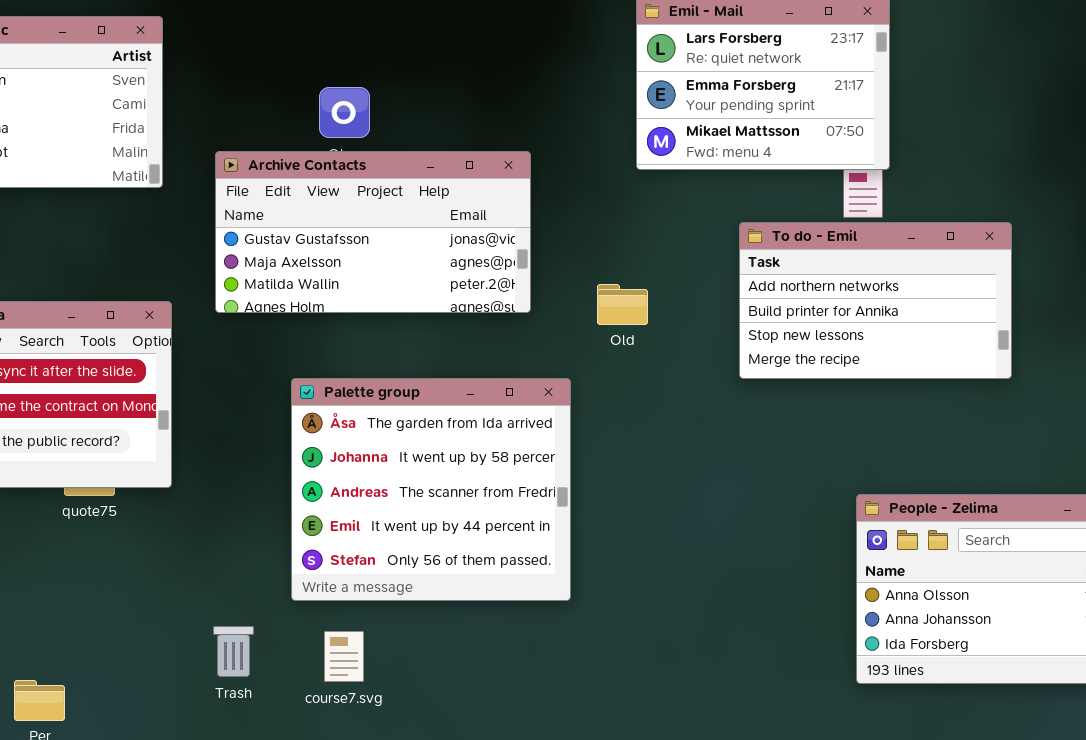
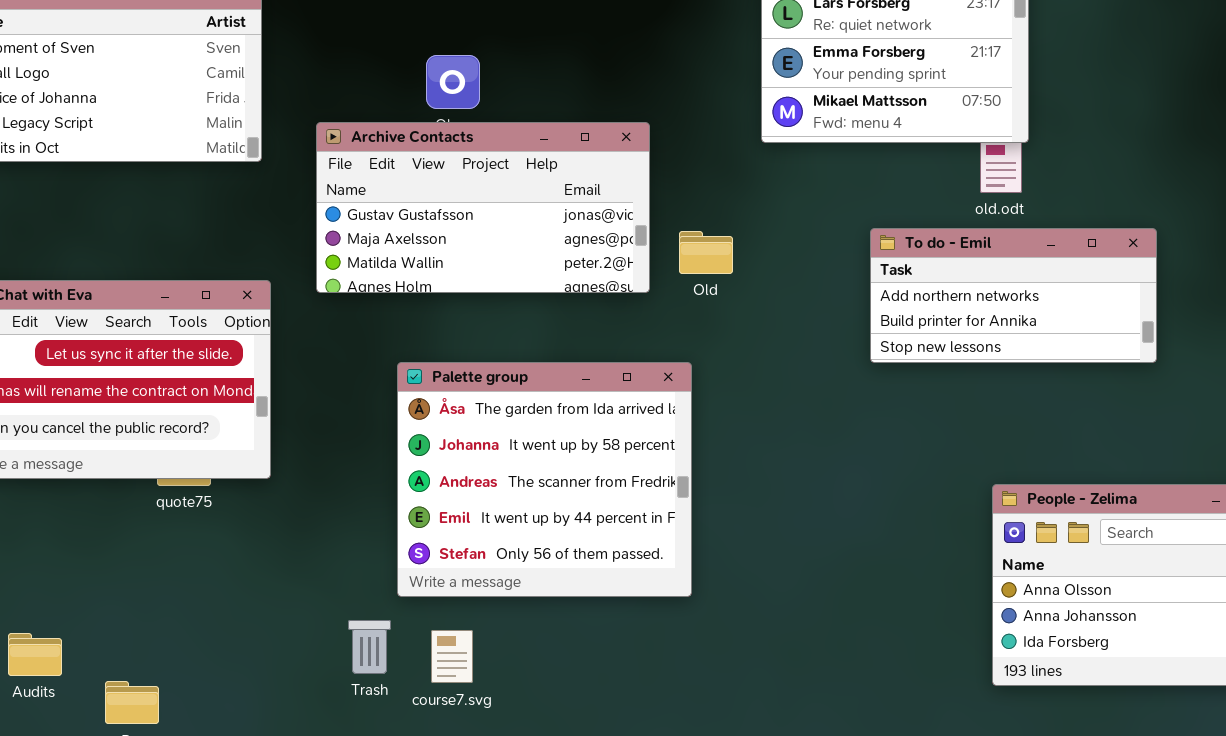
To do - Emil: [739,222,1012,379] -> [870,228,1157,363], resized
Old: [597,284,648,325] -> [679,231,733,274], moved
Trash: [213,626,254,677] -> [348,620,391,674], moved

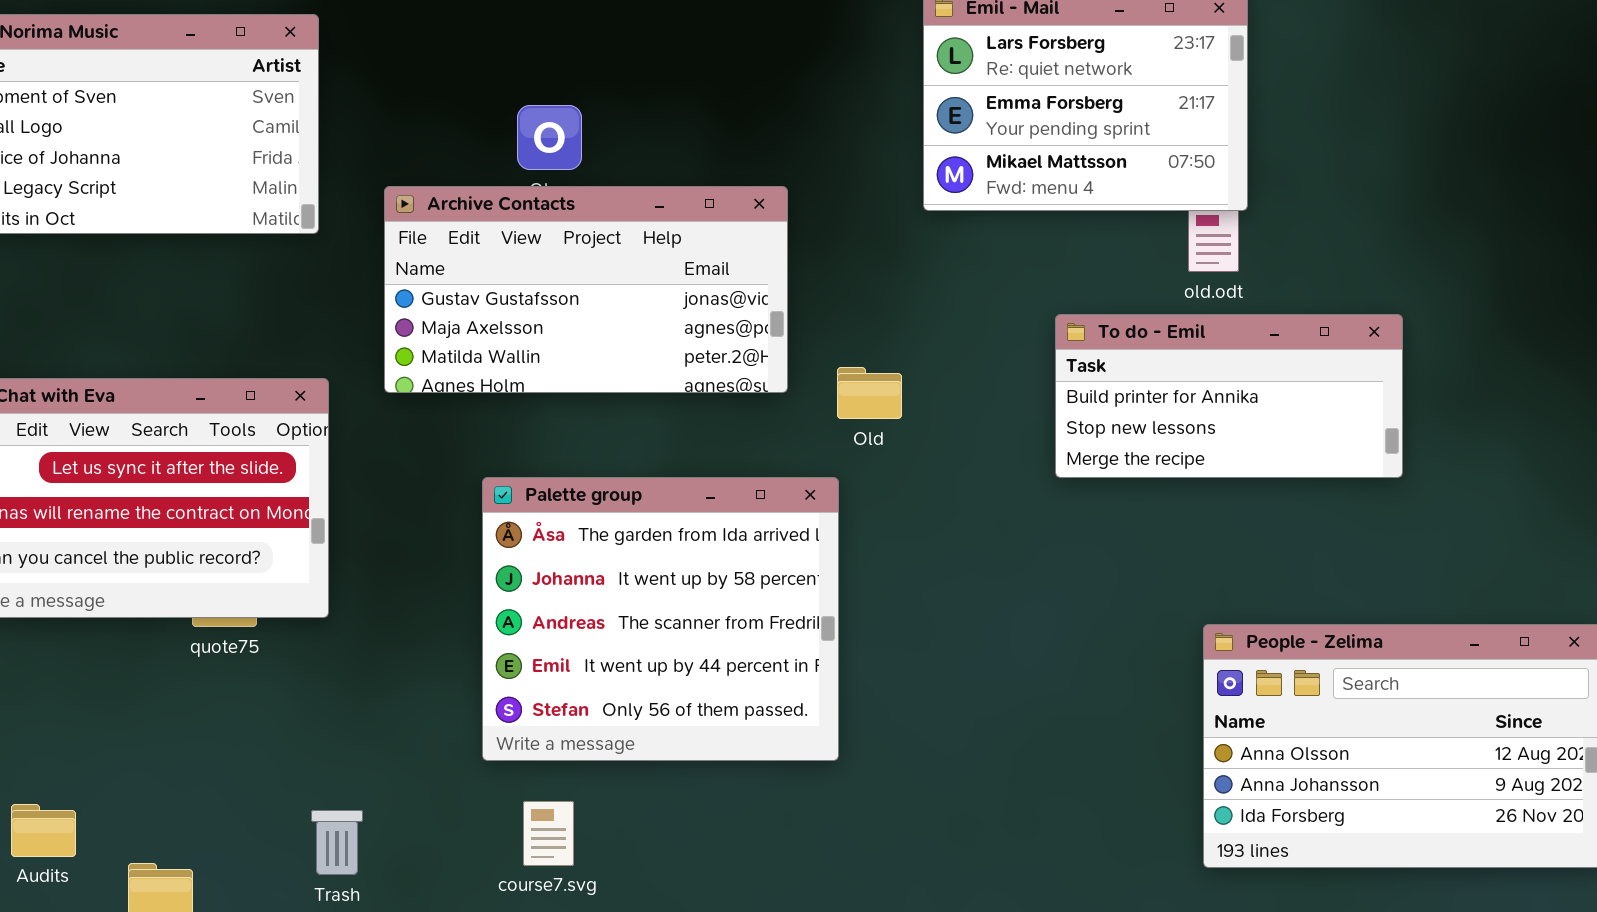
To do - Emil: [870,228,1157,363] -> [1055,314,1403,478], scrolled down 1 row
Old: [679,231,733,274] -> [837,367,902,419], moved
Trash: [348,620,391,674] -> [311,810,363,875], moved

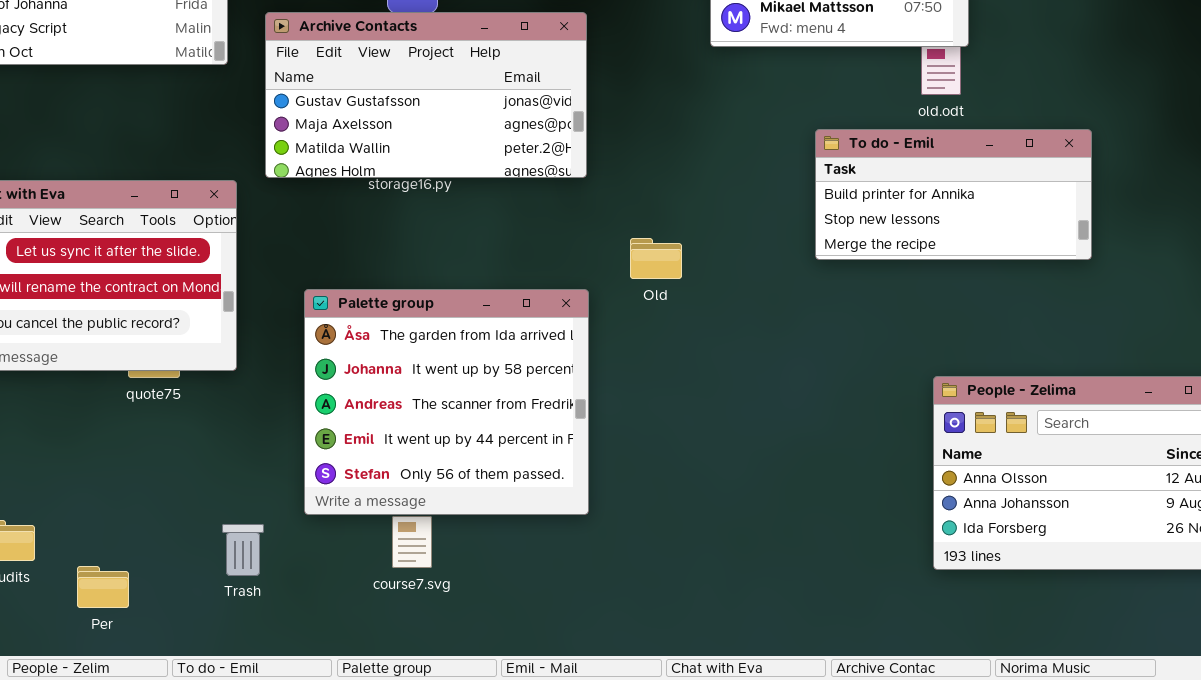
Archive Contacts: [384,186,788,393] -> [265,12,587,178], moved
Old: [837,367,902,419] -> [630,238,682,279], moved
Palette group: [482,477,839,761] -> [304,289,589,515], moved

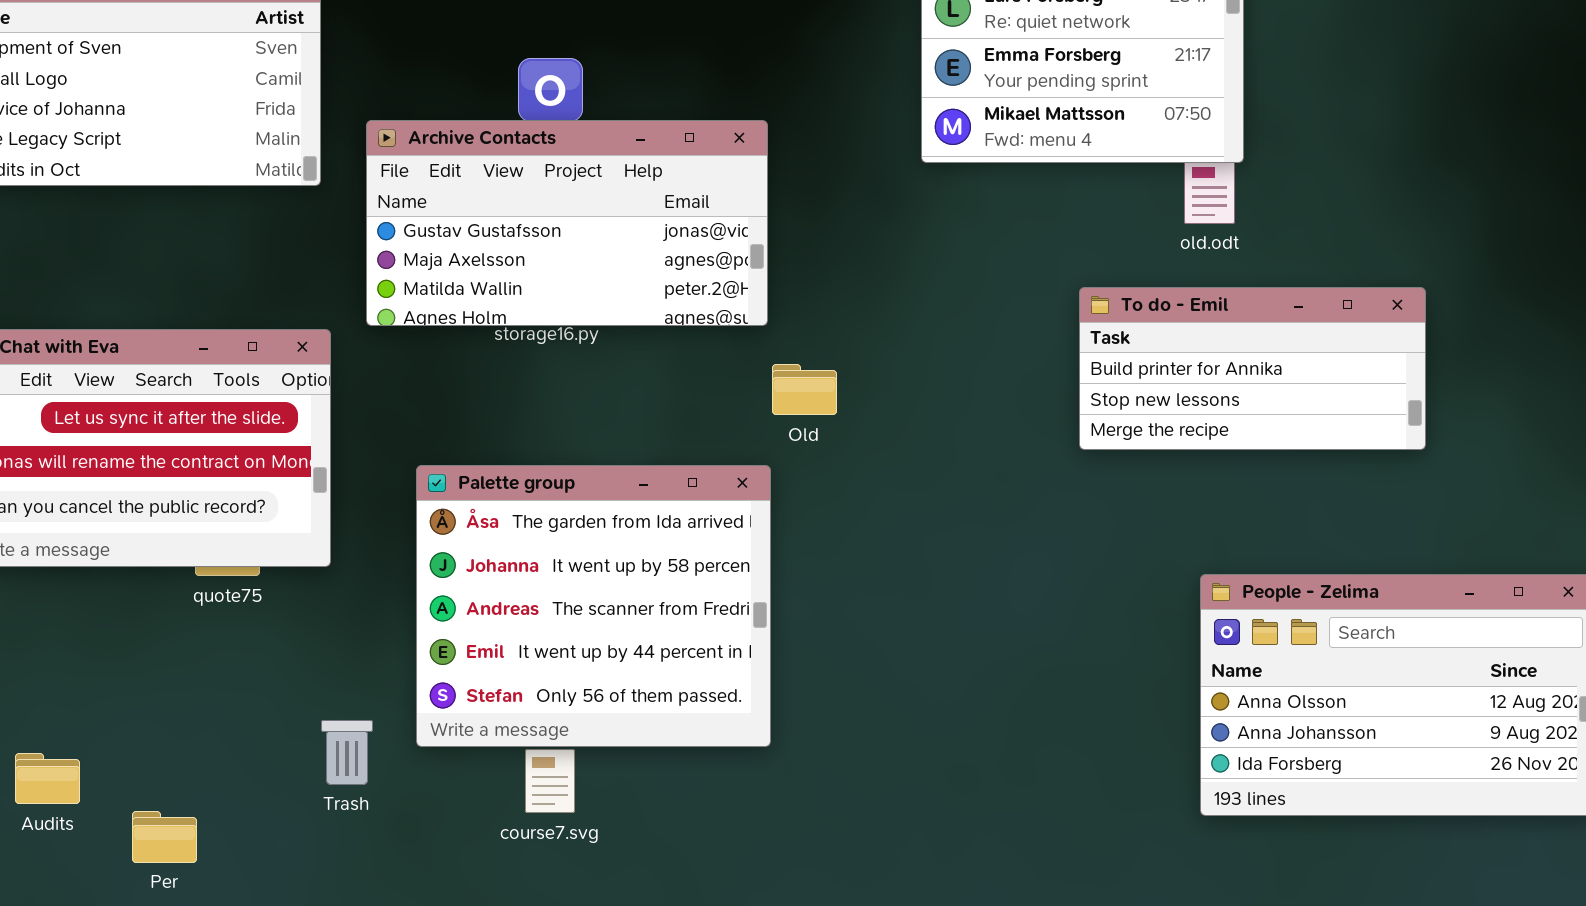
To do - Emil: [815,129,1092,260] -> [1079,287,1426,450], moved
Old: [630,238,682,279] -> [772,364,837,415], moved
Trash: [222,524,264,576] -> [321,720,373,785], moved

